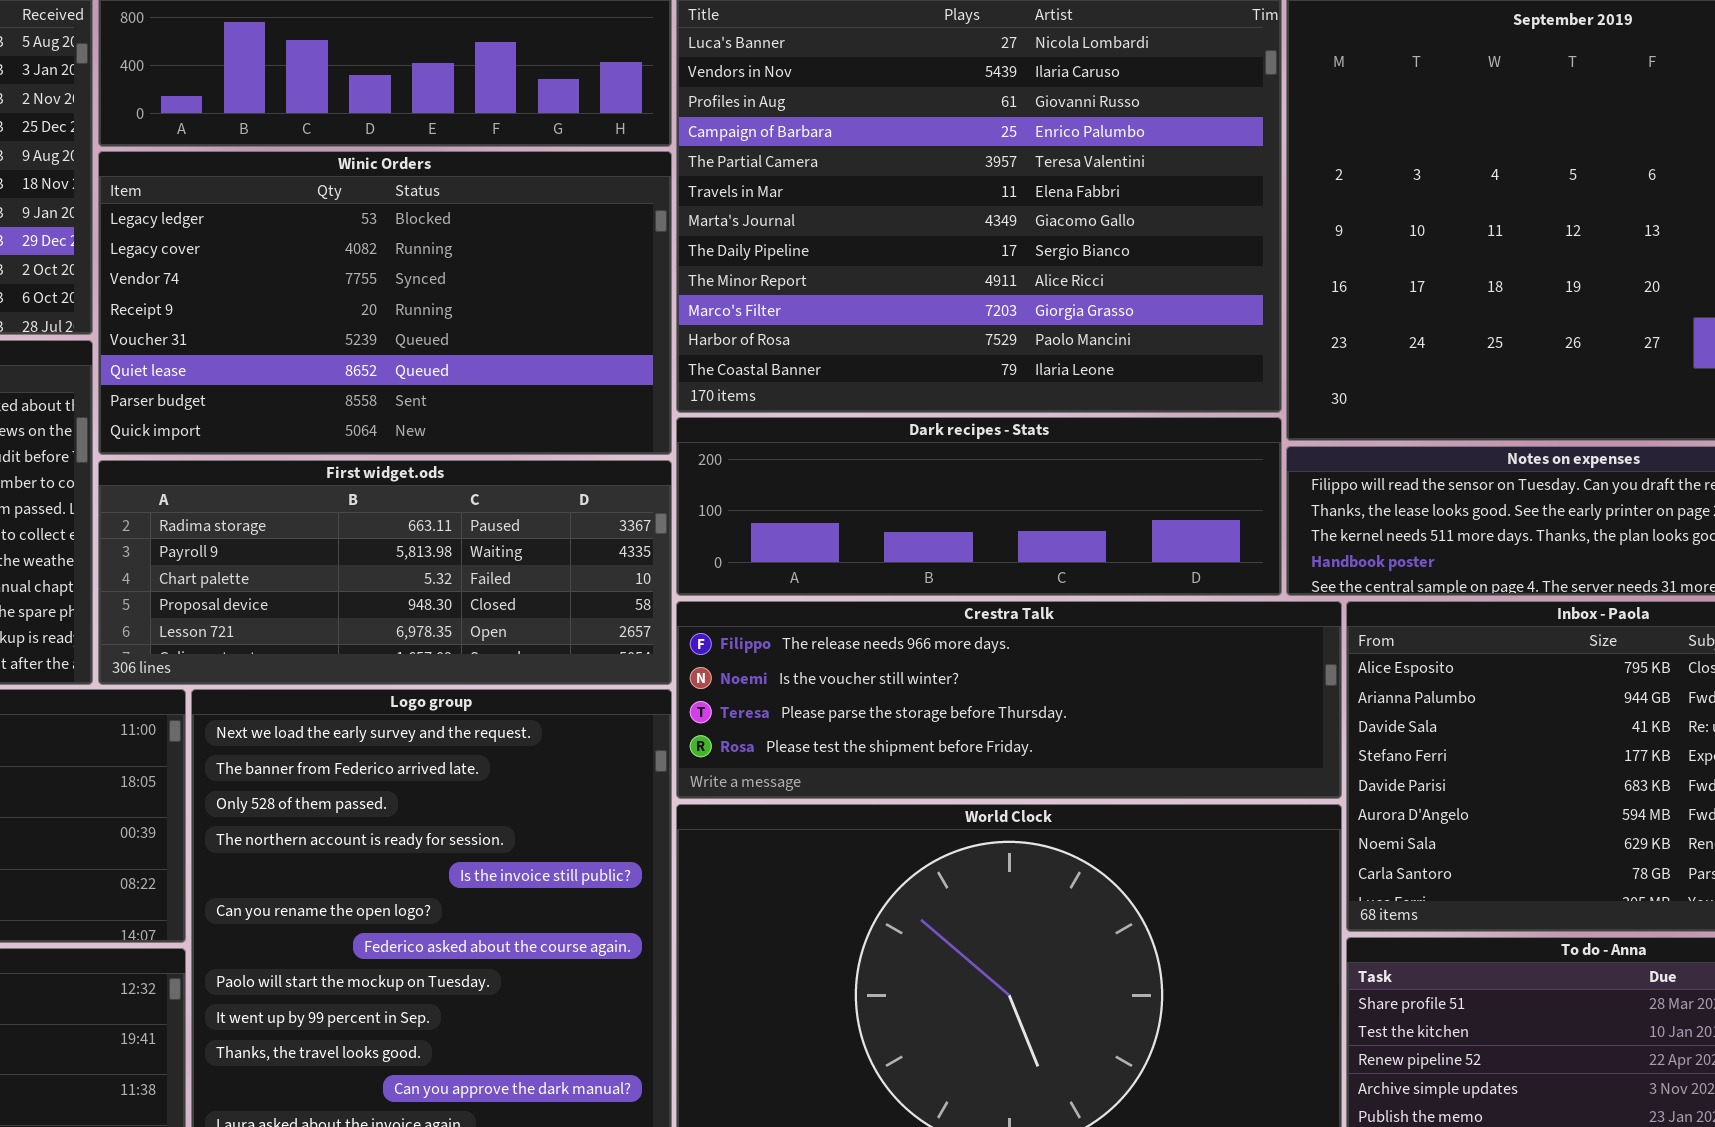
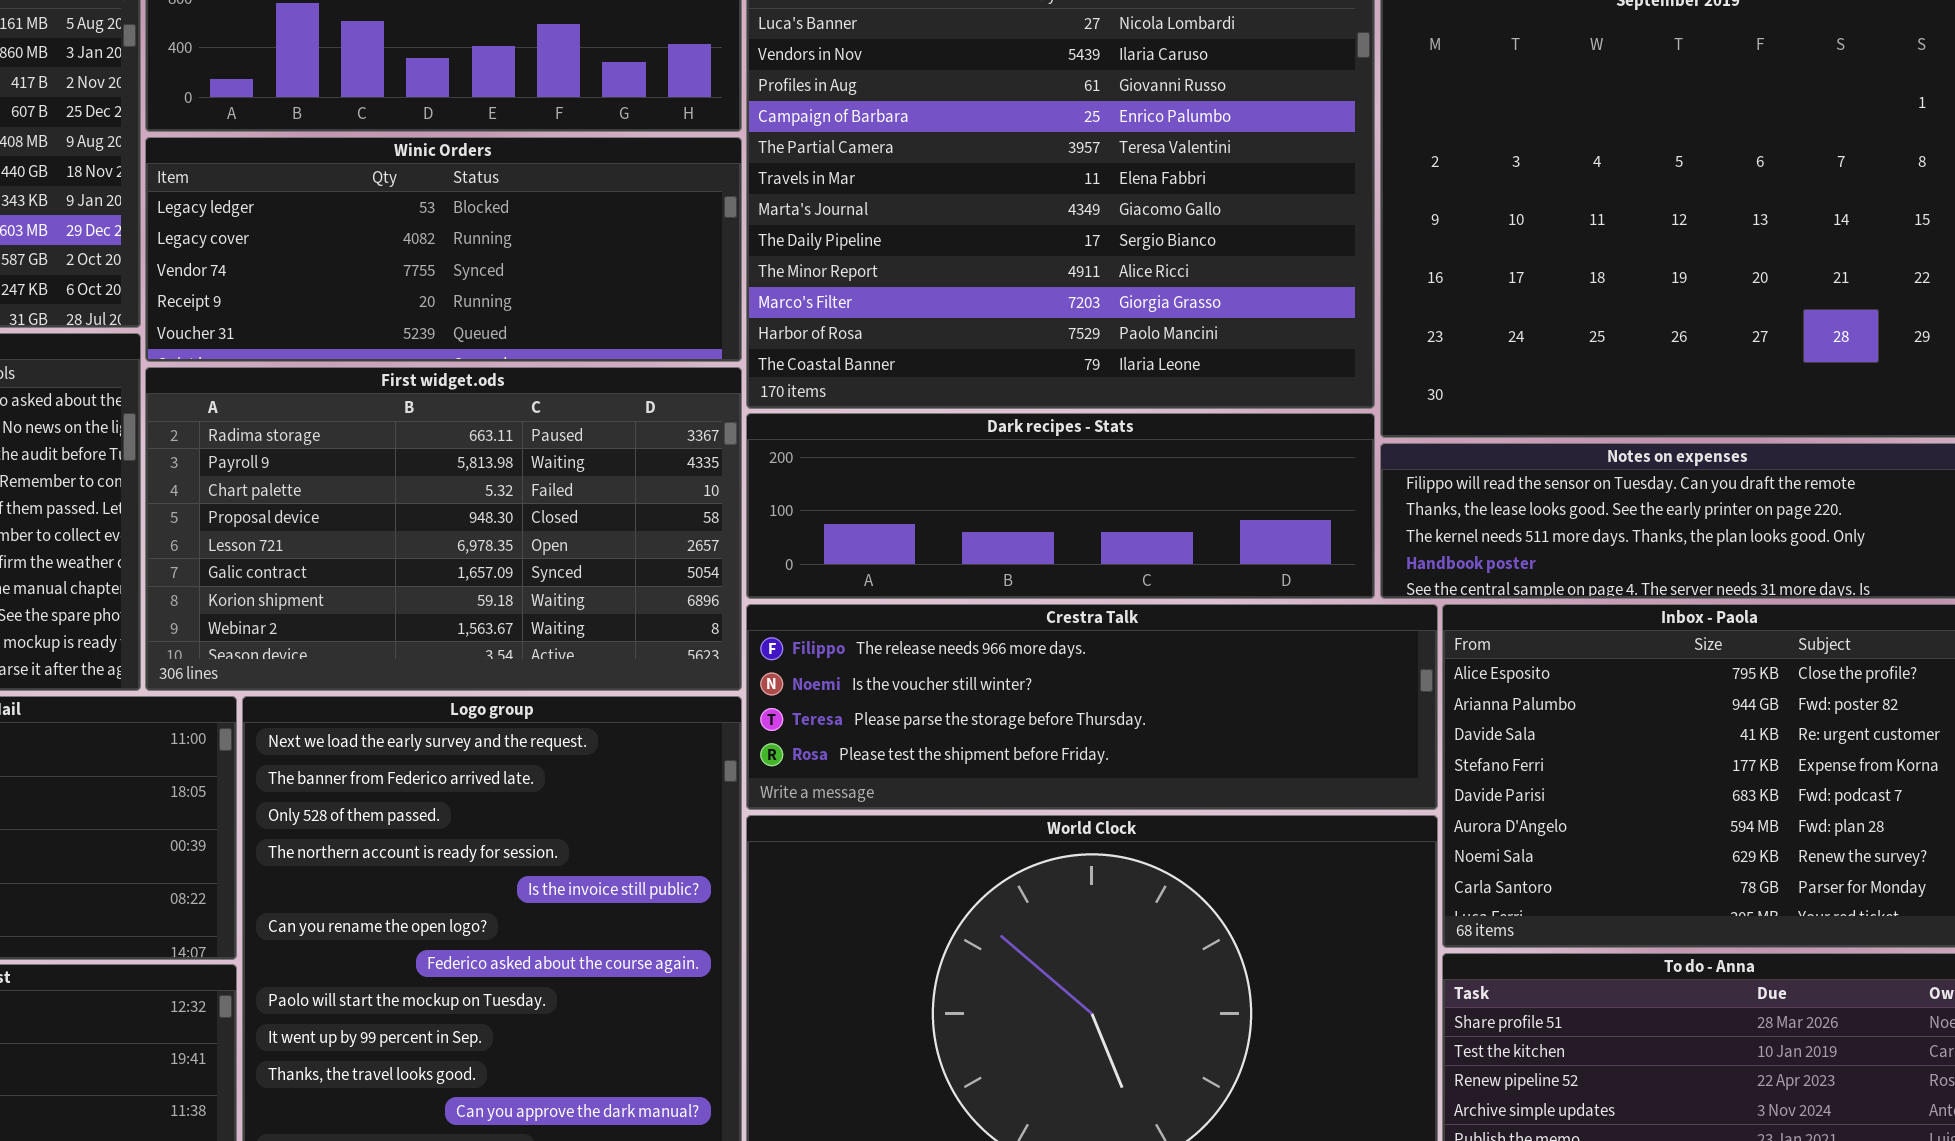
Winic Orders: [98,151,672,455] -> [145,137,742,362], resized
First widget.ods: [98,460,672,685] -> [145,367,742,691], resized

